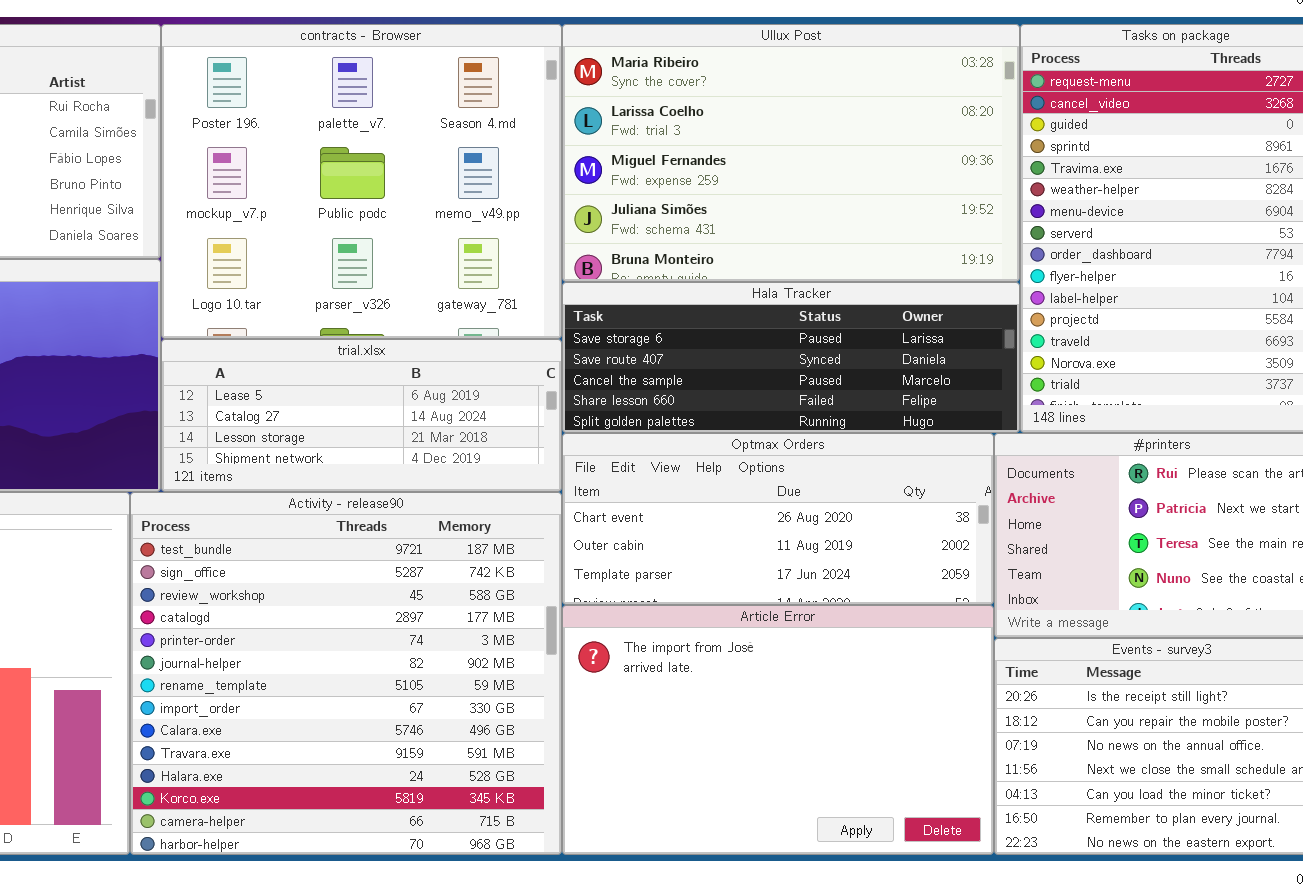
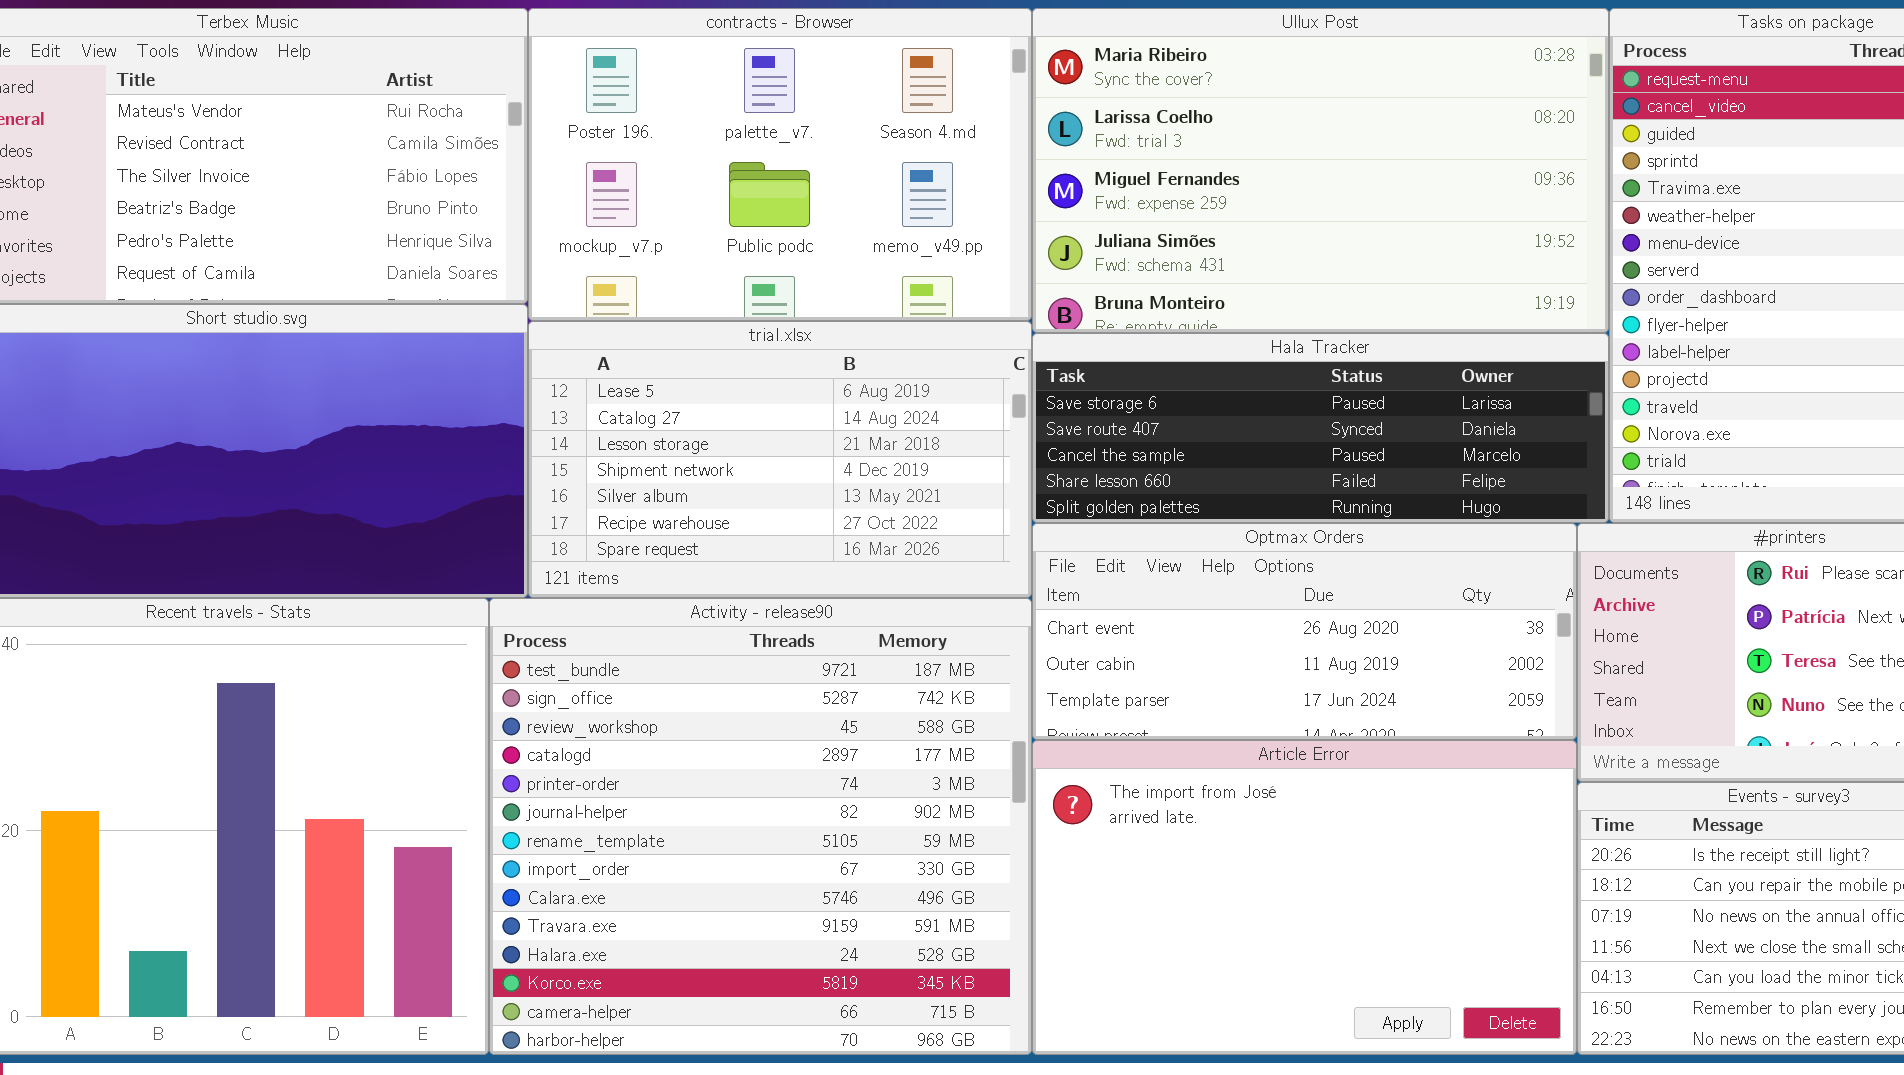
contracts - Browser: [161,24,562,339] -> [528,8,1032,321], resized
trial.xlsx: [161,339,562,492] -> [528,321,1032,598], resized

